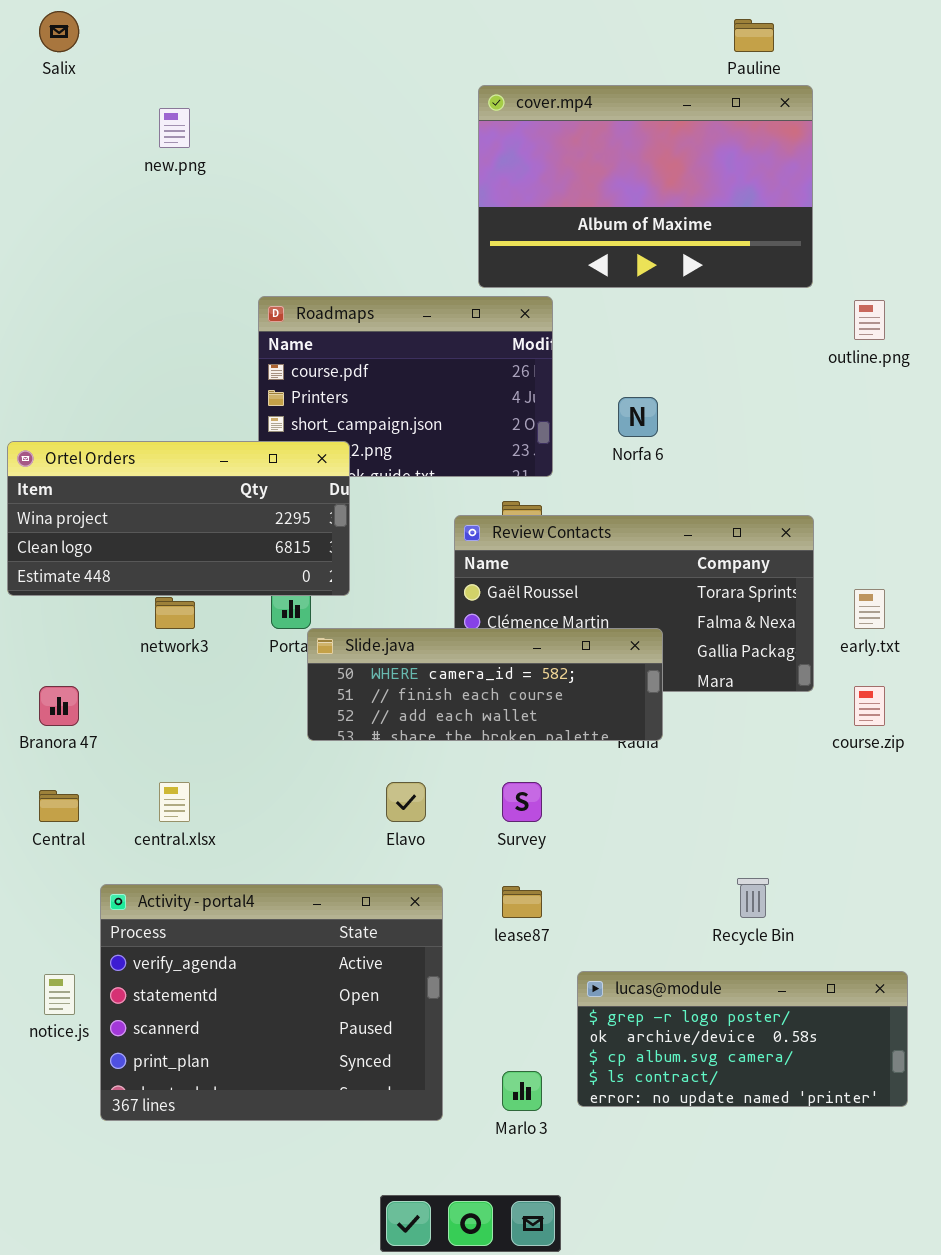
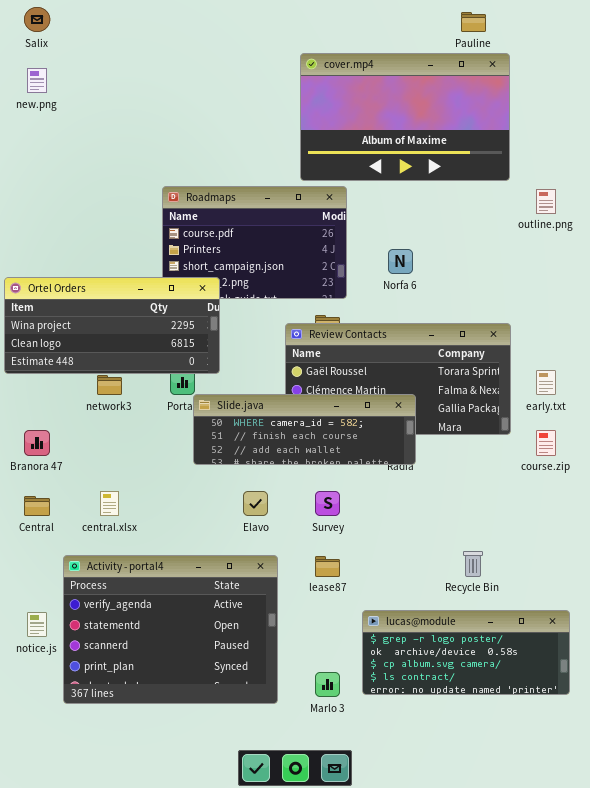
new.png: [159,108,190,148] -> [27,68,47,93], moved

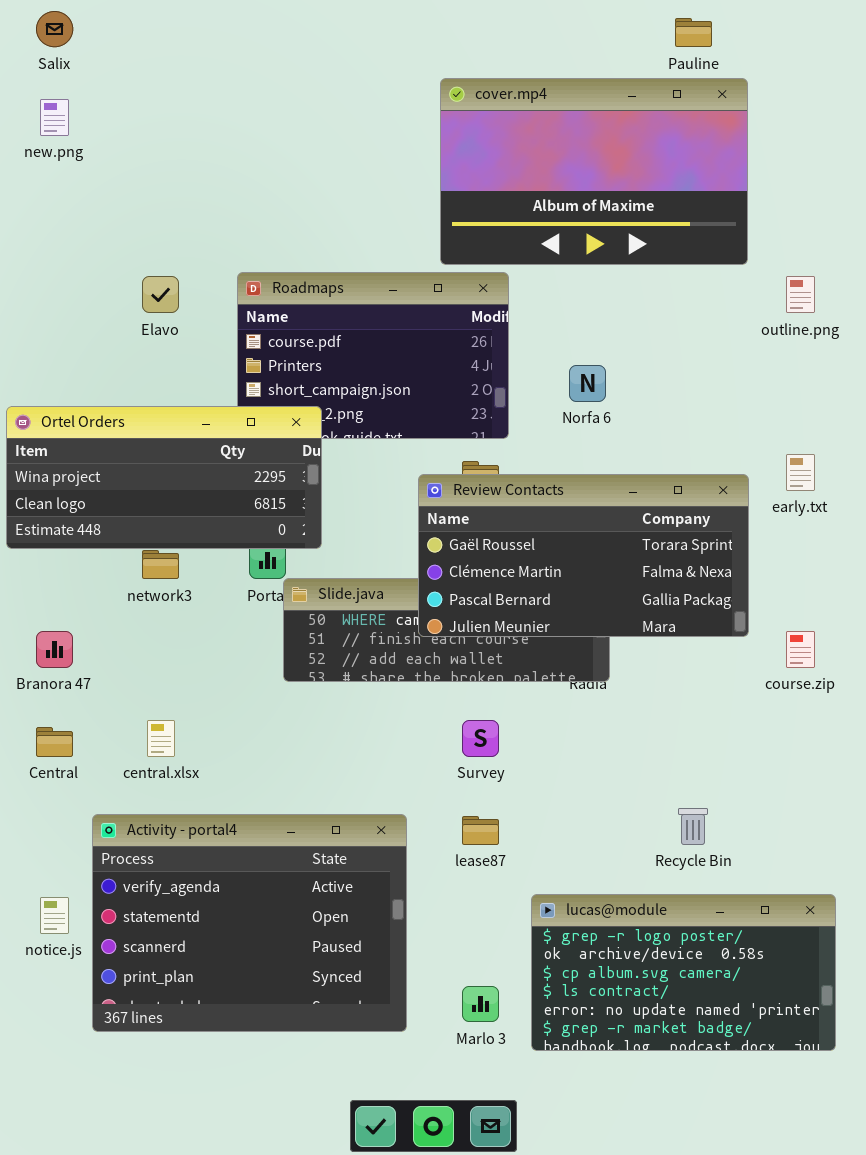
Review Contacts: [285,323,511,435] -> [418,474,749,637], raised
early.txt: [536,370,556,395] -> [786,454,815,491], moved
Elavo: [243,491,268,516] -> [142,276,179,313], moved
lucas@module: [362,610,570,695] -> [531,894,836,1051], resized

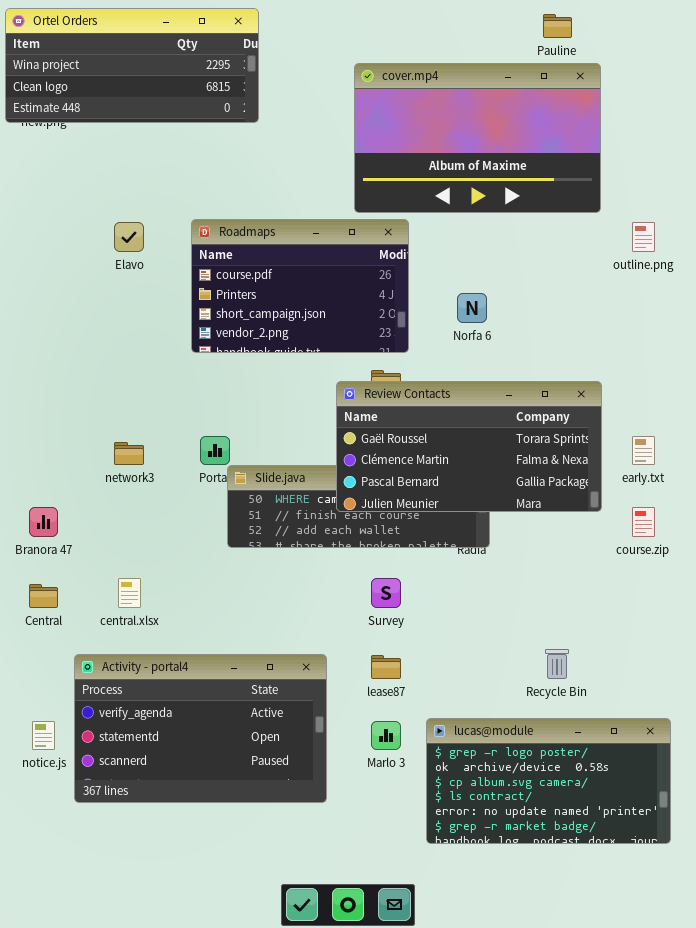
Ortel Orders: [6,406,322,549] -> [5,8,259,123], moved
early.txt: [786,454,815,491] -> [632,436,655,465], moved
Activity - portal4: [92,814,407,1032] -> [74,654,327,803], resized
Marlo 3: [462,986,499,1022] -> [371,721,401,750], moved

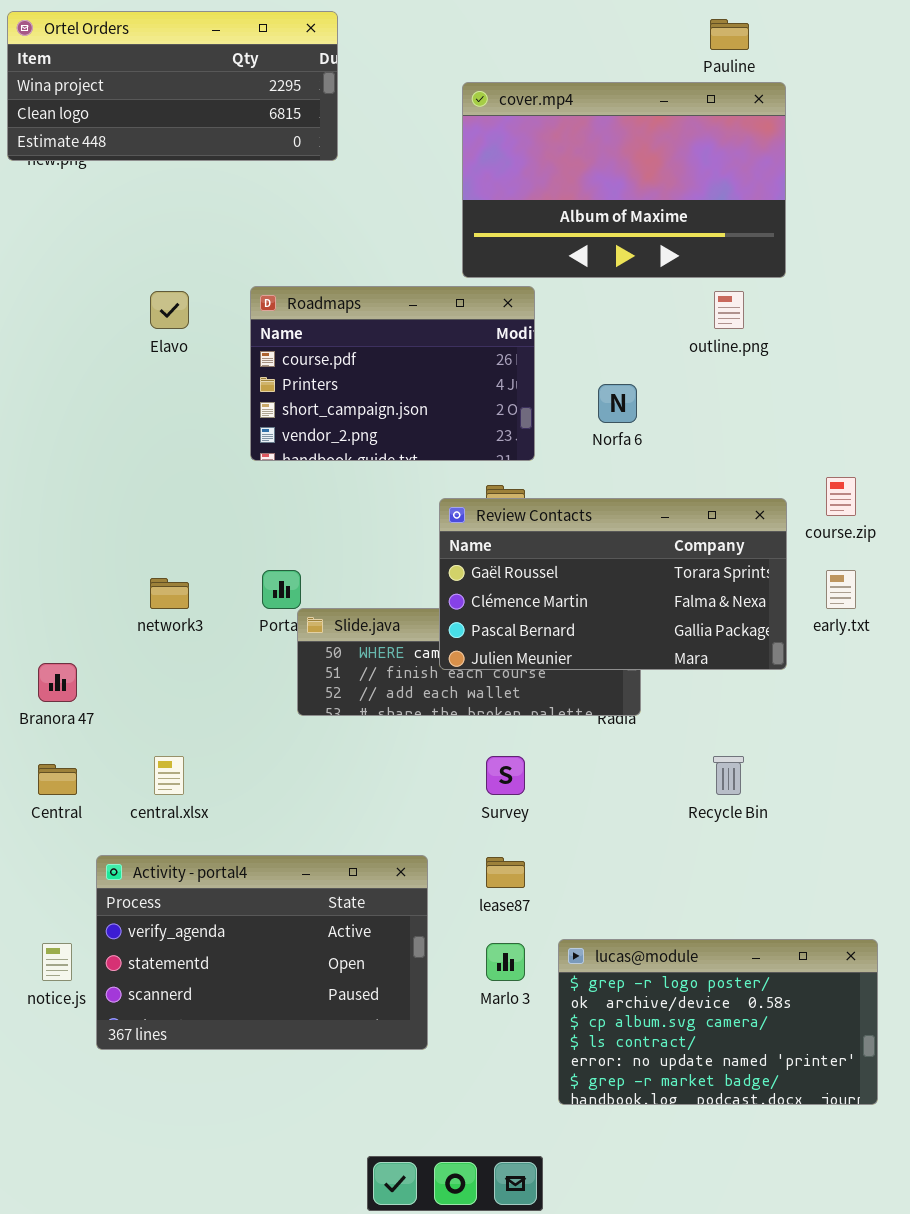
outline.png: [632,222,655,252] -> [714,291,744,329], moved
course.zip: [632,507,655,537] -> [826,477,856,516], moved
Recycle Bin: [545,649,569,679] -> [713,756,744,795], moved

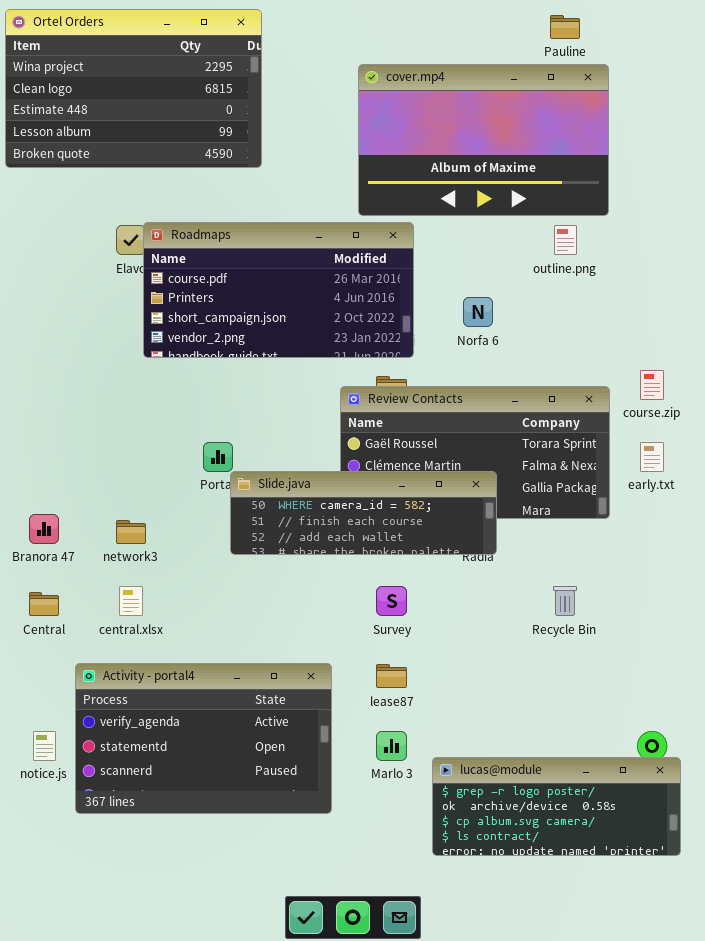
Ortel Orders: [7,11,338,161] -> [5,9,262,168], resized
Roadmaps: [250,286,535,461] -> [143,222,414,358], resized
network3: [150,578,189,609] -> [116,520,146,544], moved
Slide.java: [297,608,641,716] -> [230,471,497,555], raised
lucas@module: [558,939,878,1105] -> [432,757,681,856], resized

